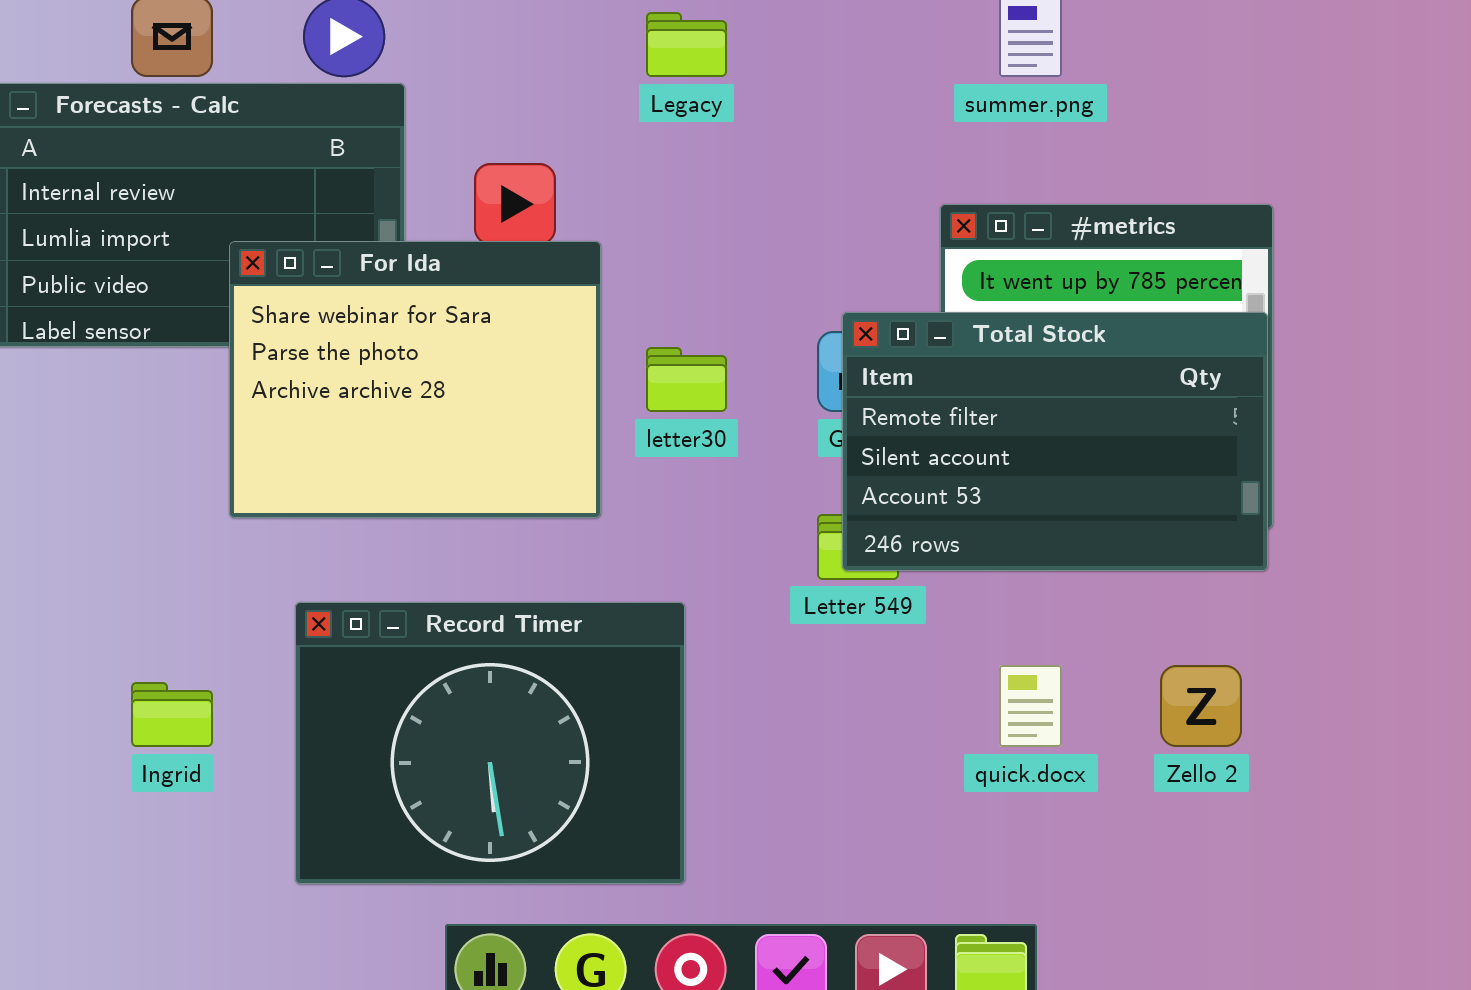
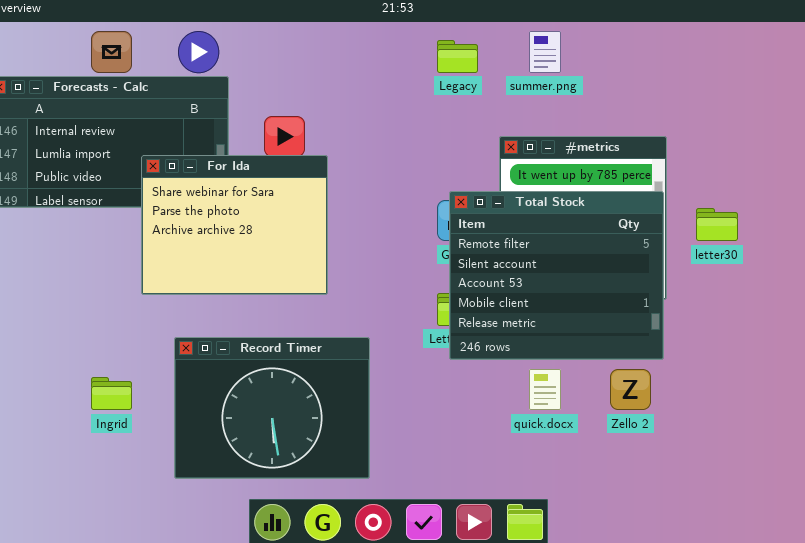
Legacy: [646,12,727,77] -> [437,40,478,73], moved
Total Stock: [842,312,1268,571] -> [449,191,664,360], resized
letter30: [646,347,727,412] -> [696,208,738,241], moved

